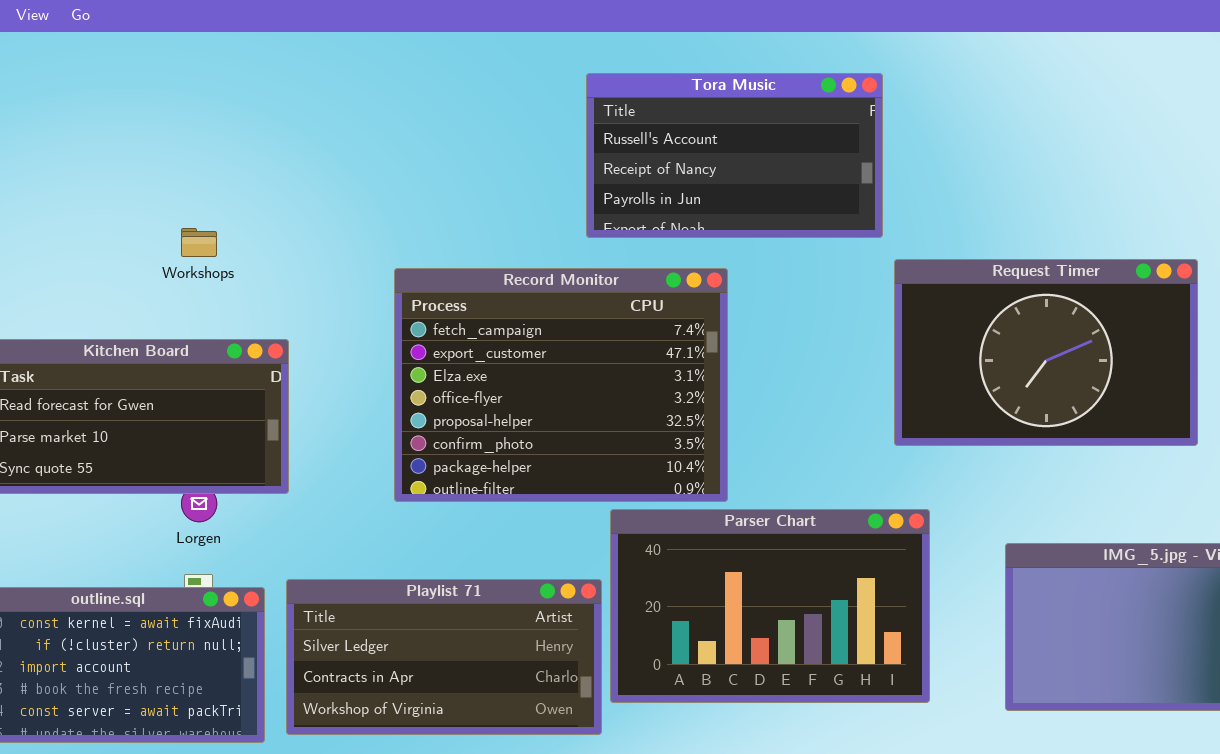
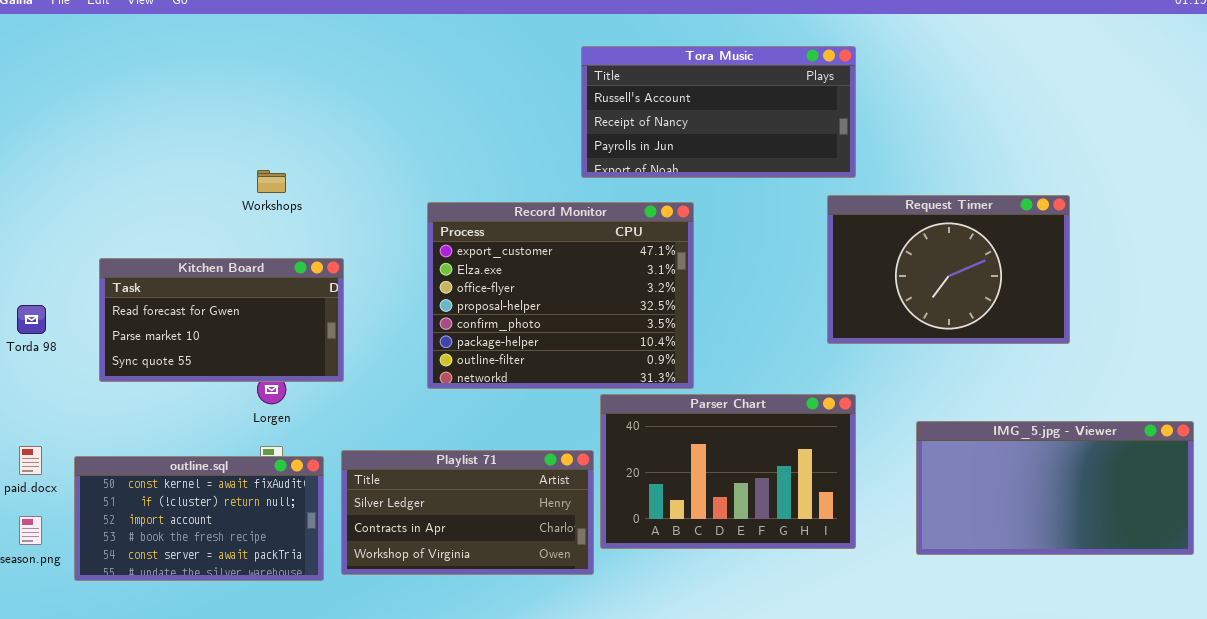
Tora Music: [586,73,883,238] -> [581,46,856,178], resized
Record Monitor: [394,268,728,502] -> [427,202,694,389], scrolled down 1 row

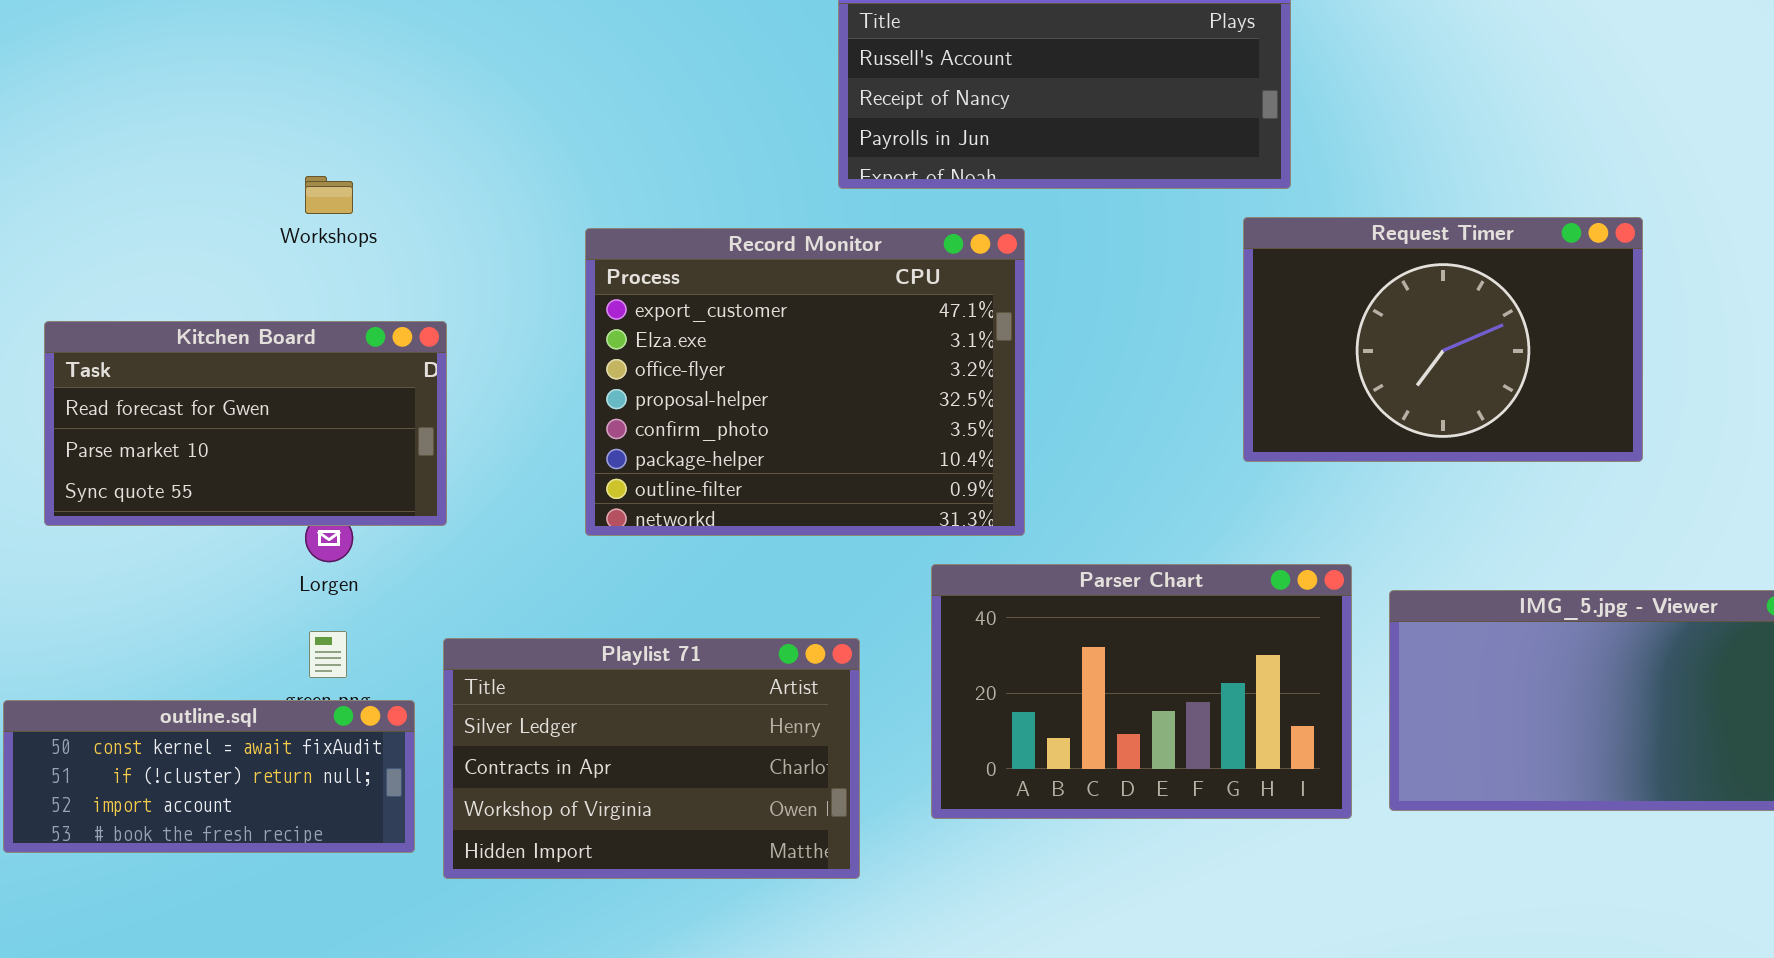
Parser Chart: [600,394,856,549] -> [931,564,1352,819], moved
Playlist 71: [341,450,594,575] -> [443,638,860,879], resized
outline.sql: [74,456,324,581] -> [3,700,415,853], resized

